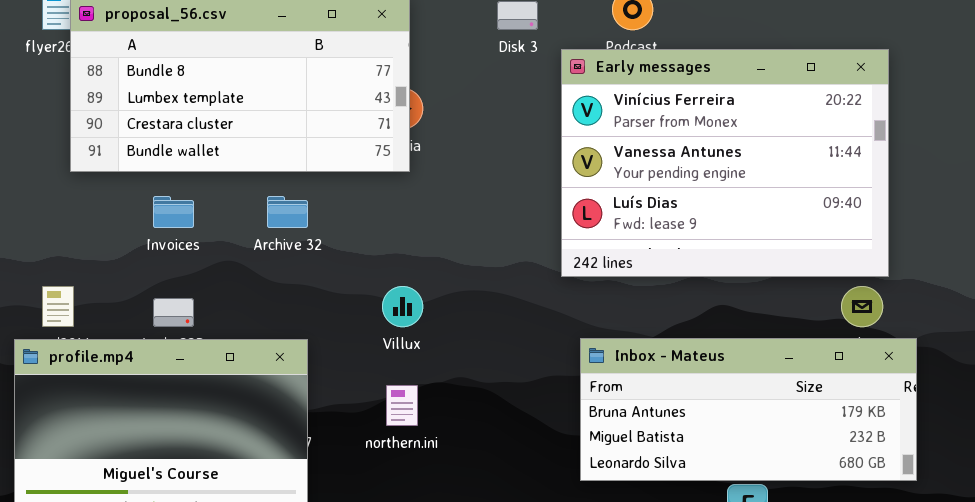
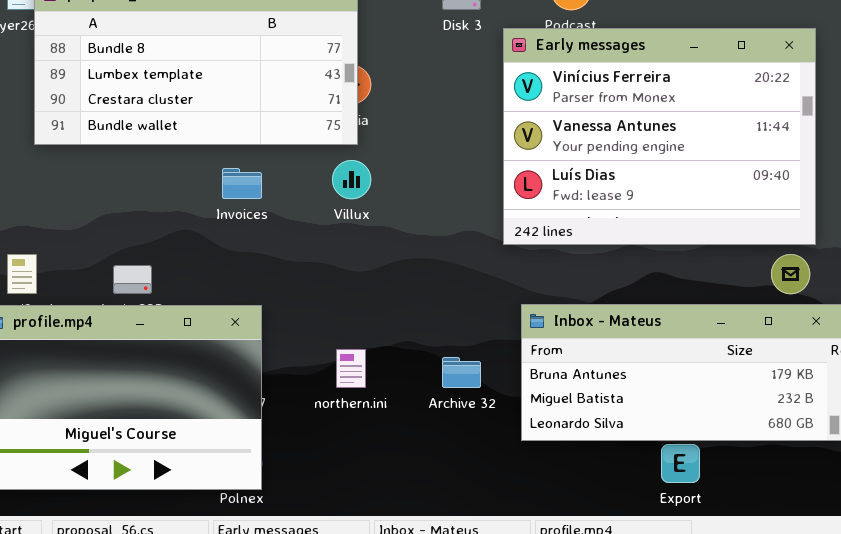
Invoices: [153,196,194,228] -> [222,168,262,199], moved
Archive 32: [267,196,308,228] -> [442,357,481,388], moved
Villux: [382,286,423,327] -> [332,160,371,199], moved

